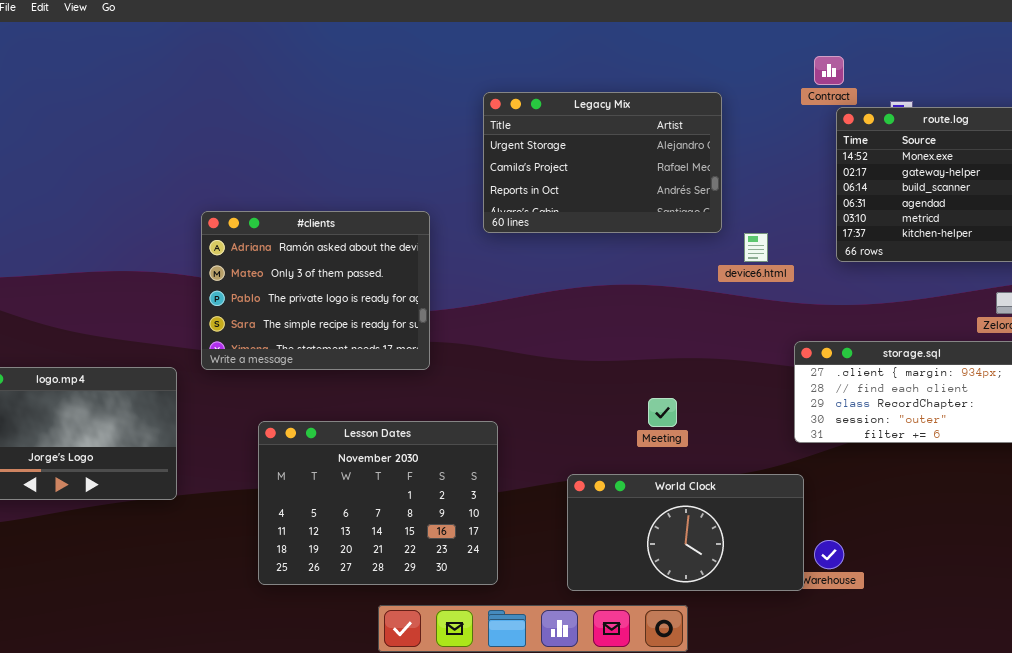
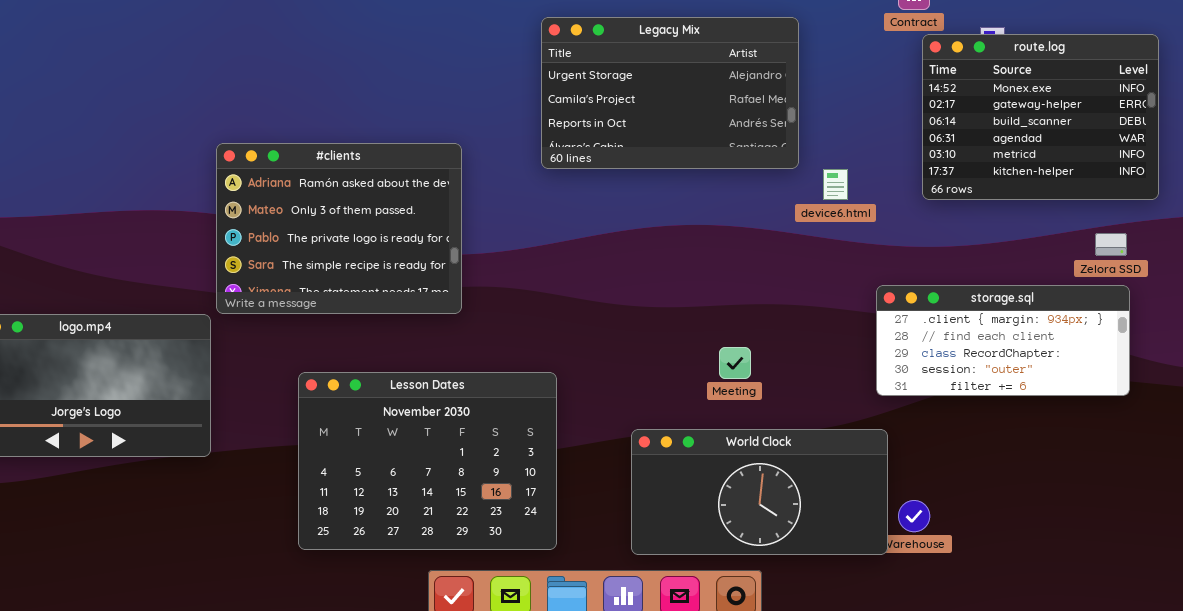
#clients: [201,211,430,370] -> [216,143,462,314], moved

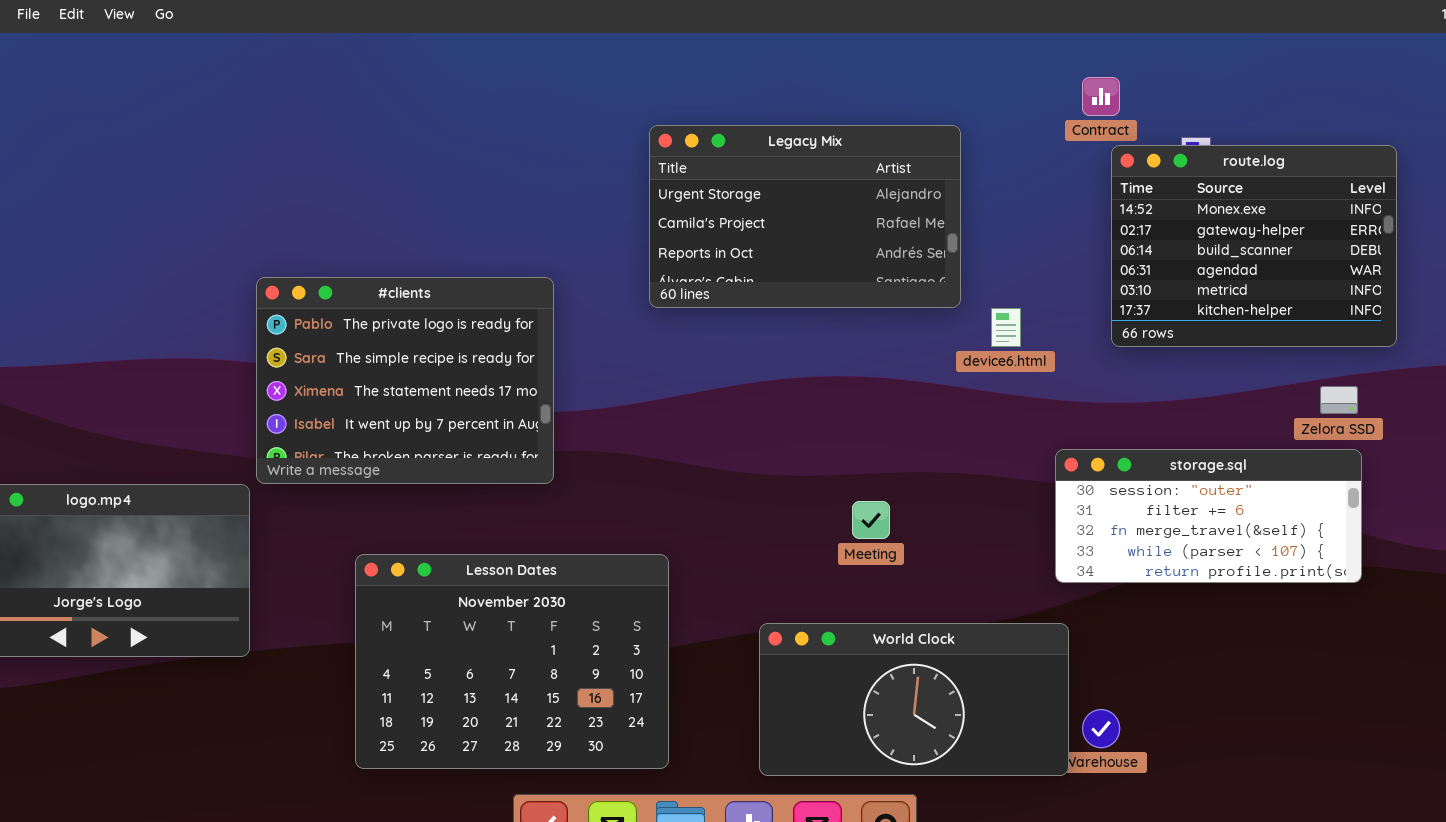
#clients: [216,143,462,314] -> [256,277,554,484], scrolled down 2 rows
storage.sql: [876,285,1130,396] -> [1055,449,1362,583], scrolled down 3 rows
Meeting: [719,347,751,379] -> [852,501,890,539], moved

